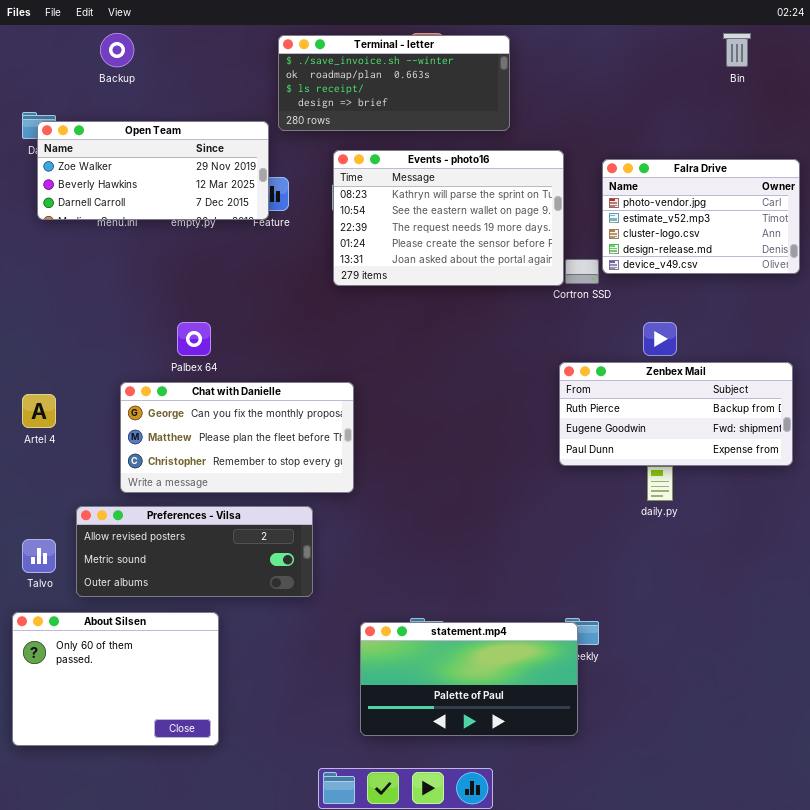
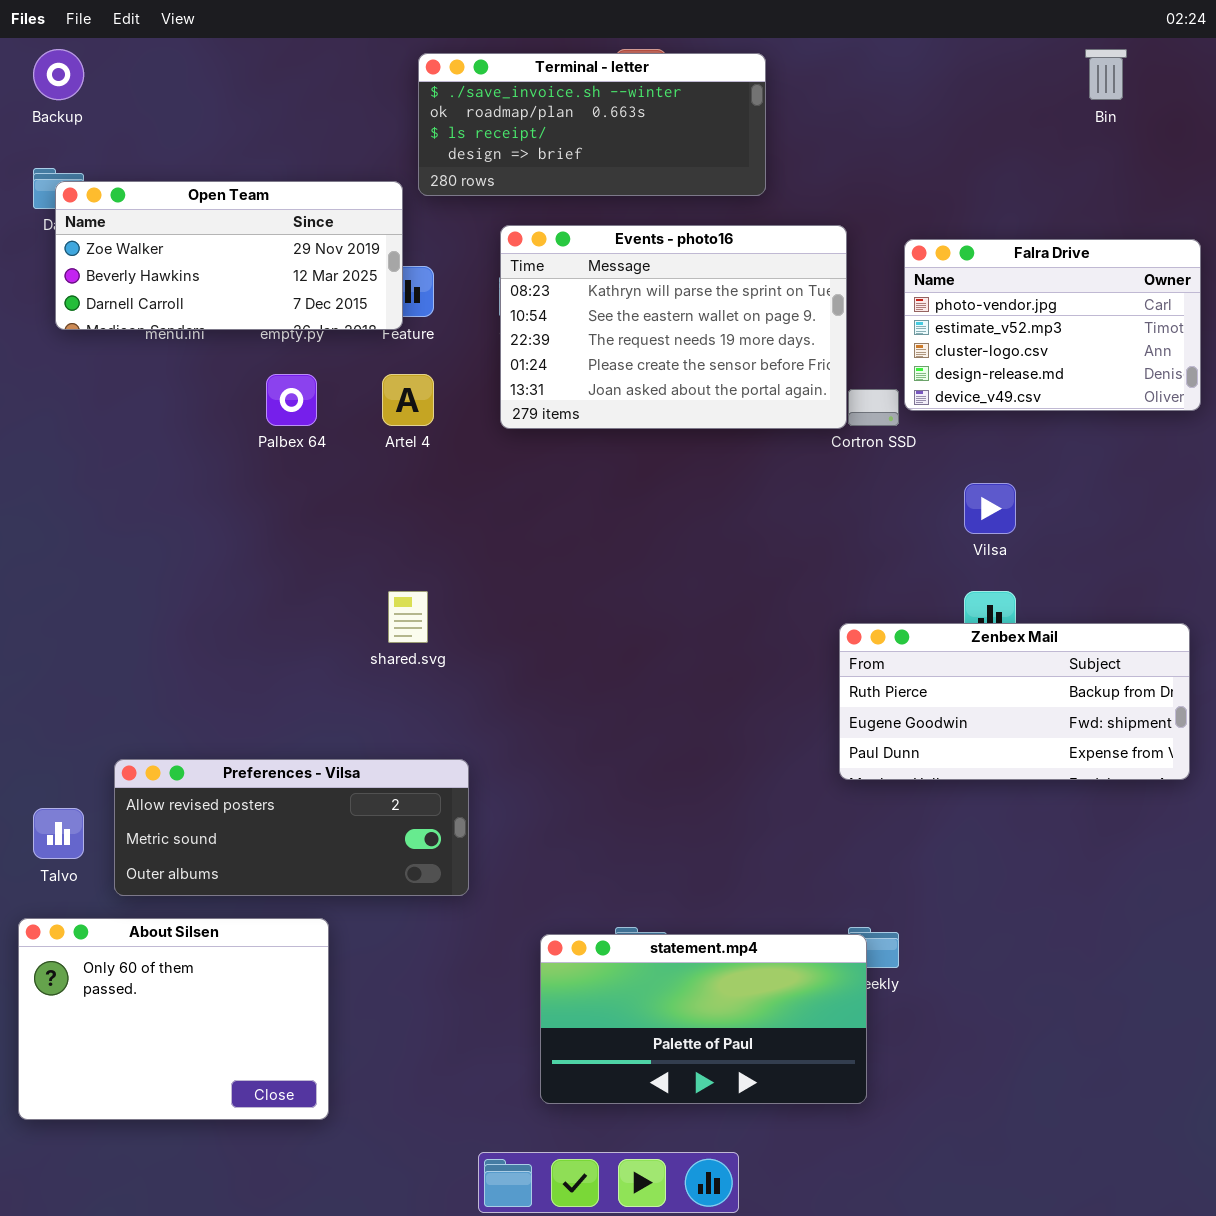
Backup: [100,33,134,67] -> [33,49,84,100], moved
Palbex 64: [177,322,211,356] -> [266,374,317,426], moved
Zenbex Mail: [559,362,793,466] -> [839,623,1190,780], moved
Chat with Danielle: [120,382,354,493] -> none, closed
Artel 4: [22,394,56,428] -> [382,374,434,426], moved

